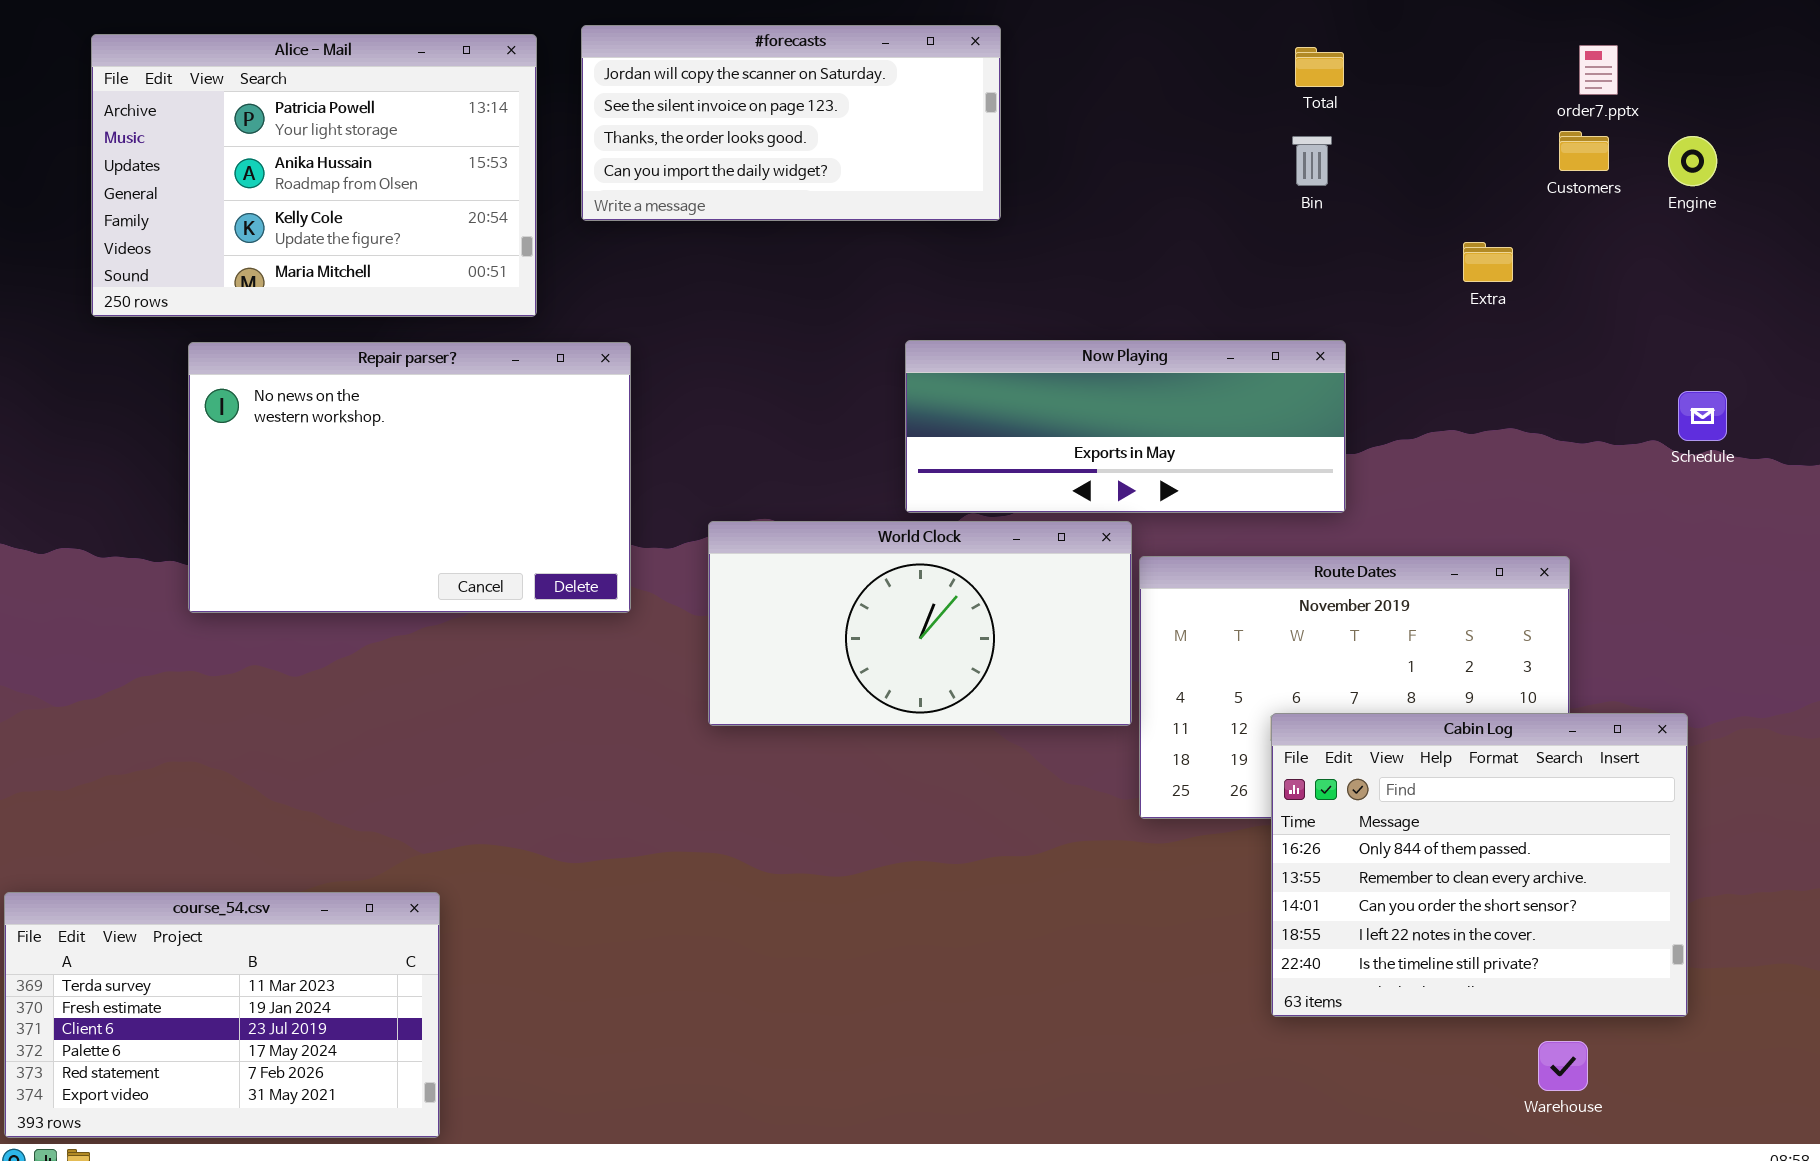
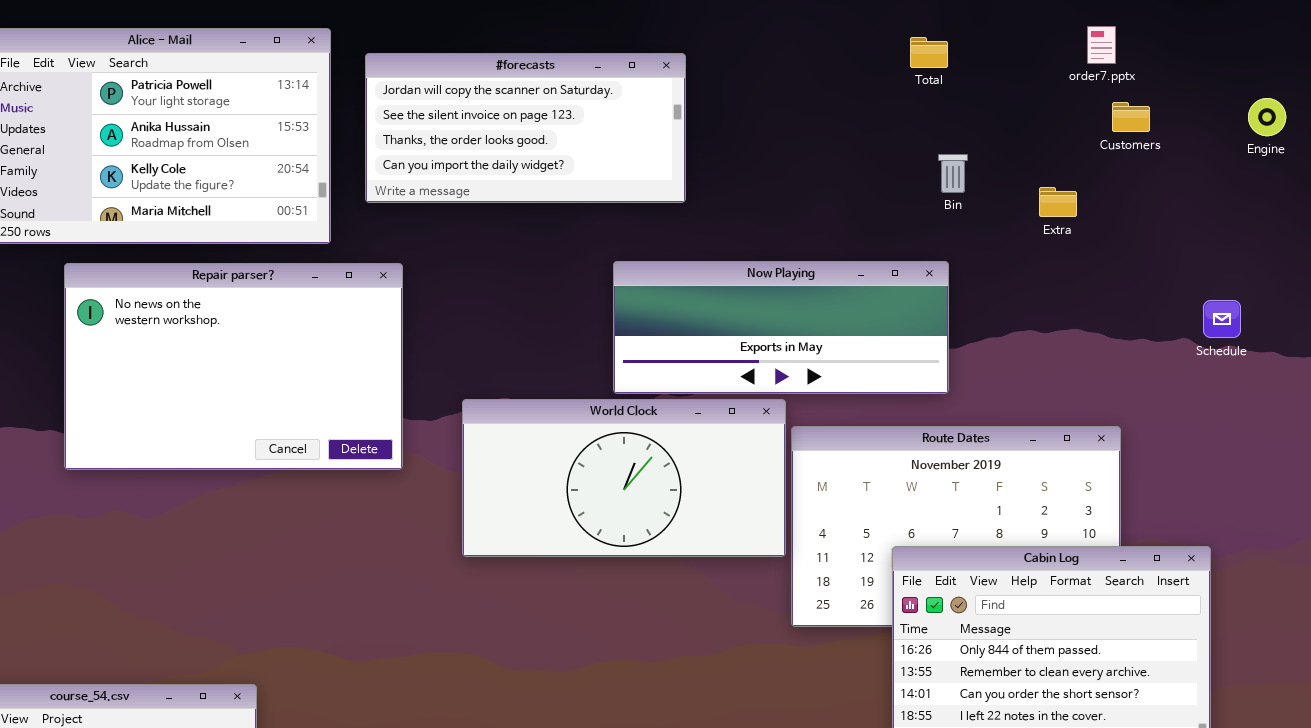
#forecasts: [581,25,1001,221] -> [365,53,686,203], moved
order7.pptx: [1579,45,1618,95] -> [1087,26,1116,64], moved
Bin: [1292,136,1332,186] -> [938,154,968,193], moved
Engine: [1668,136,1717,186] -> [1248,98,1286,136], moved

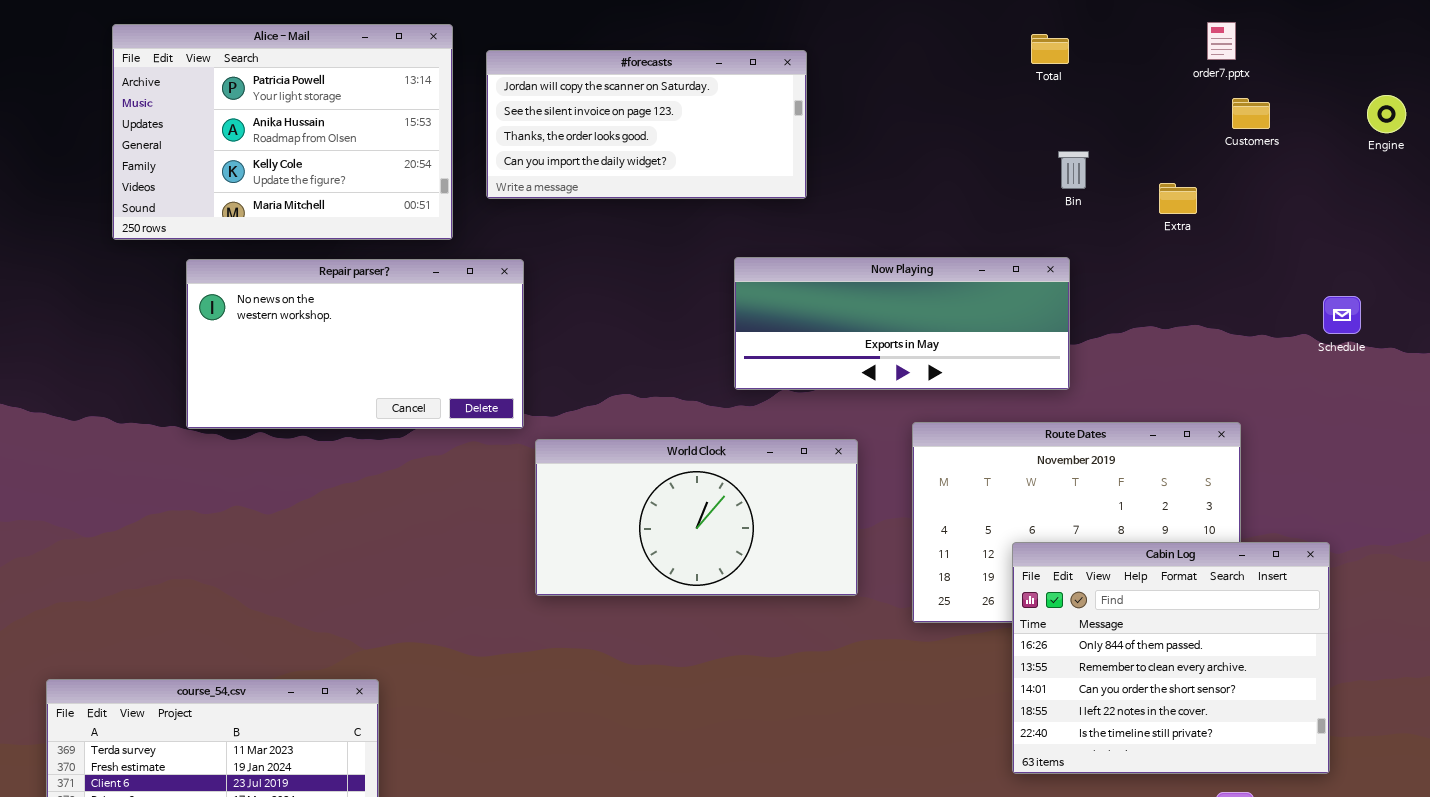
Repair parser?: [64,263,403,470] -> [186,259,524,429], resized
World Clock: [462,399,786,557] -> [535,439,858,596], moved

